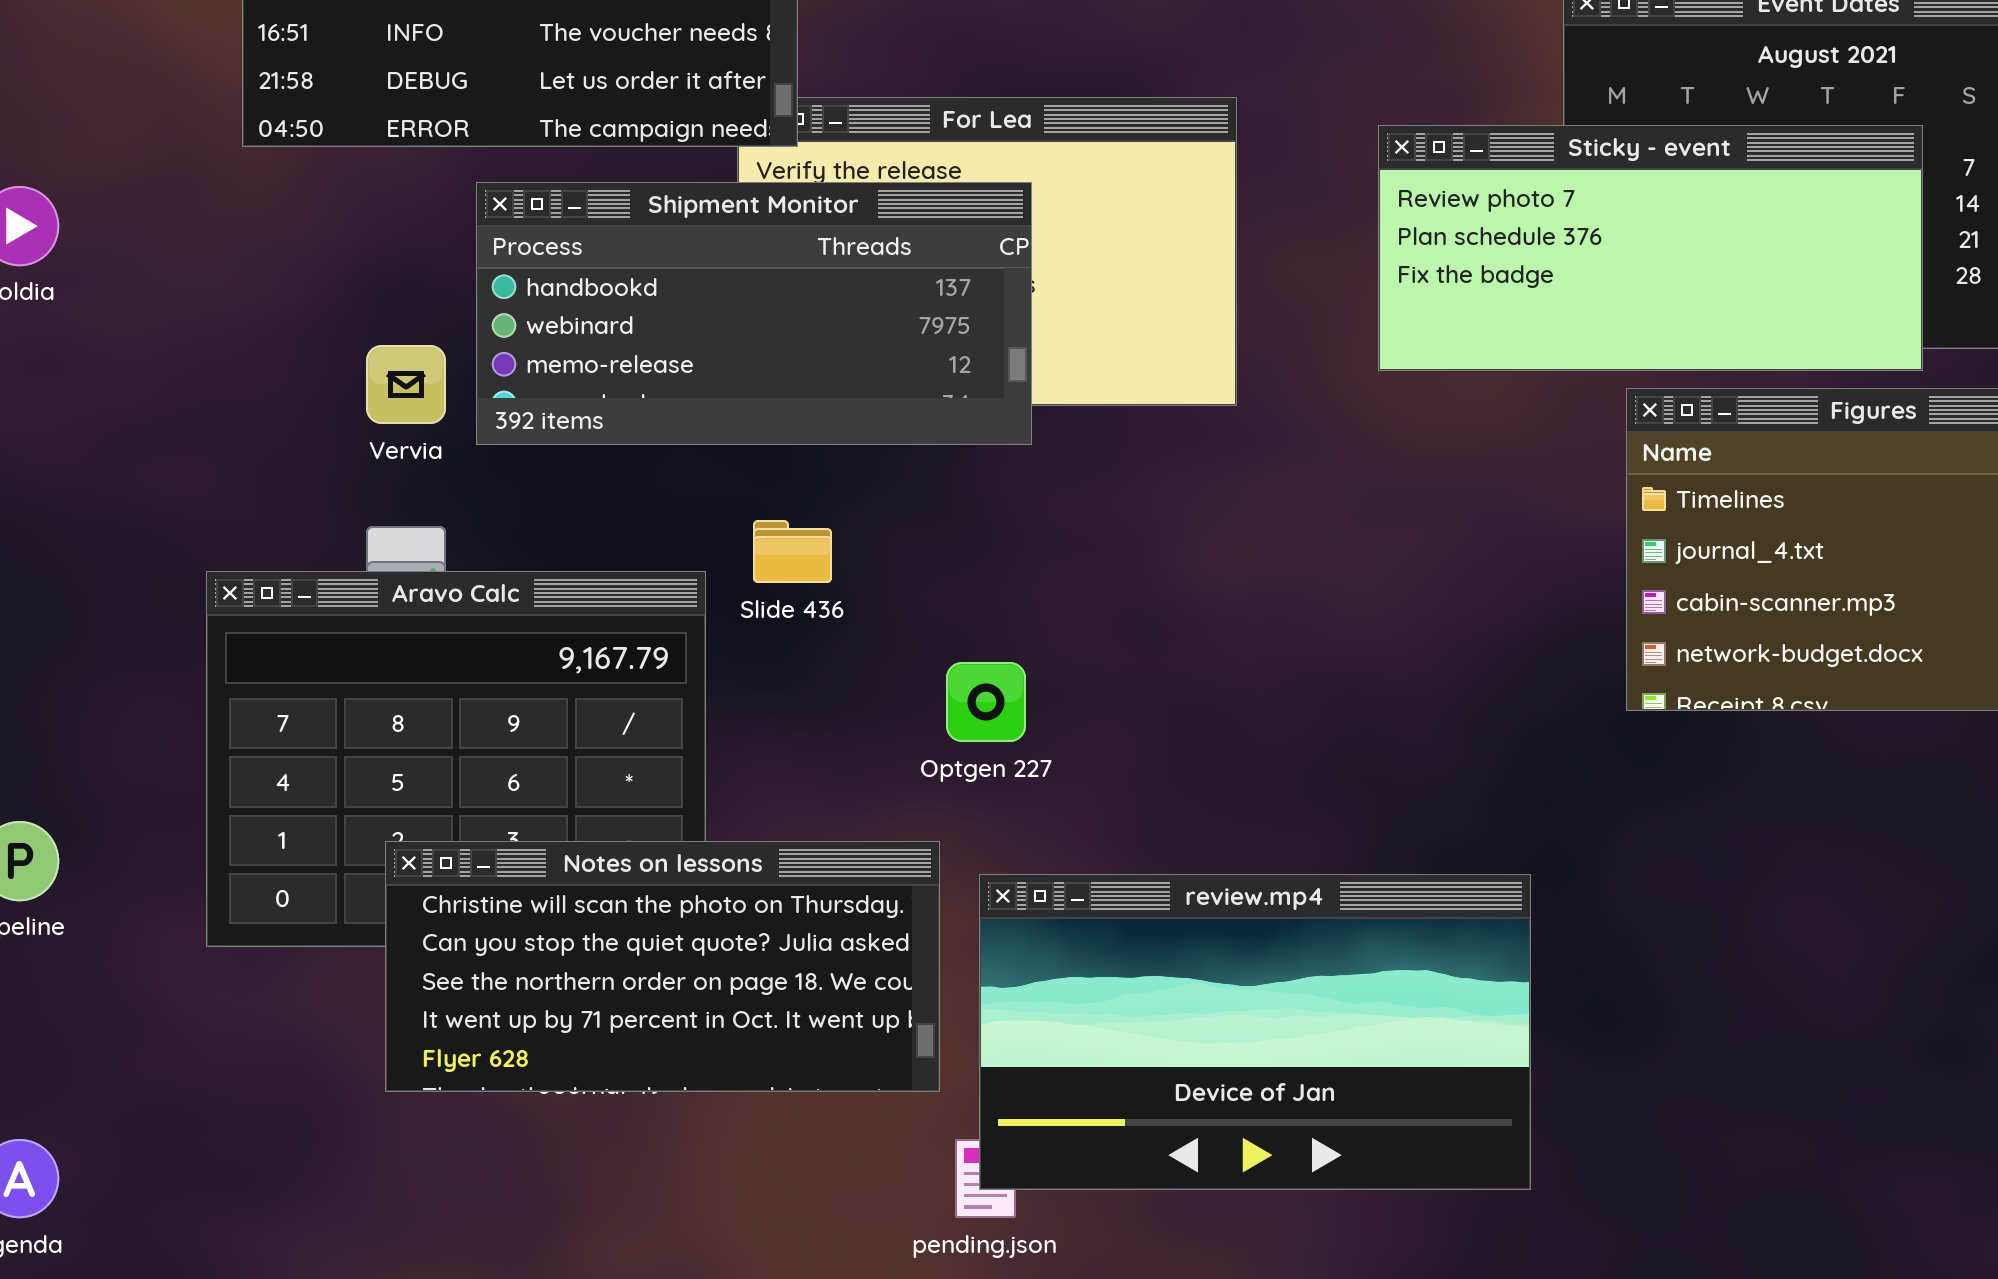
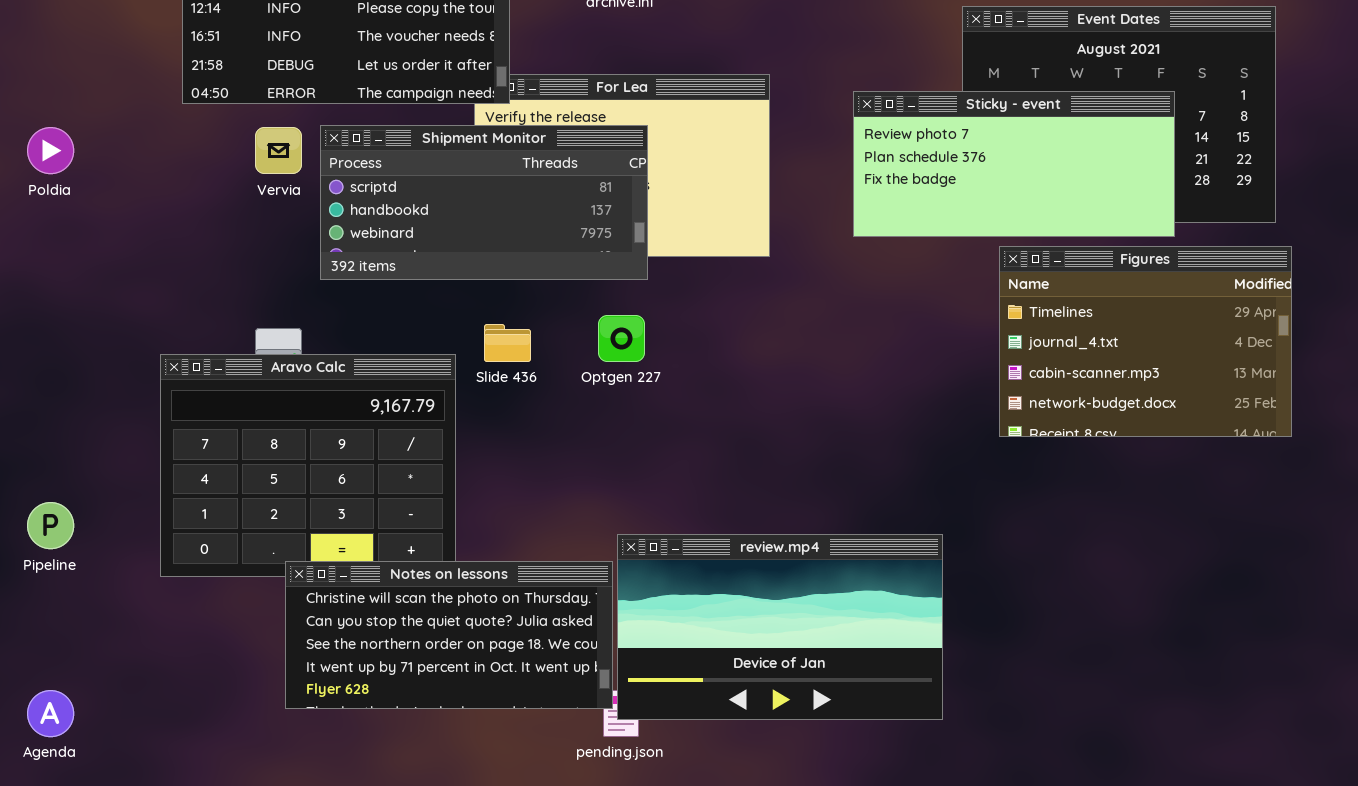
Shipment Monitor: [476,182,1032,445] -> [320,125,648,280], scrolled up 1 row
Vervia: [366,345,446,424] -> [255,127,302,174], moved
Optgen 227: [946,662,1026,742] -> [598,315,645,362], moved
Notes on lessons: [385,841,940,1092] -> [285,561,613,709], moved

